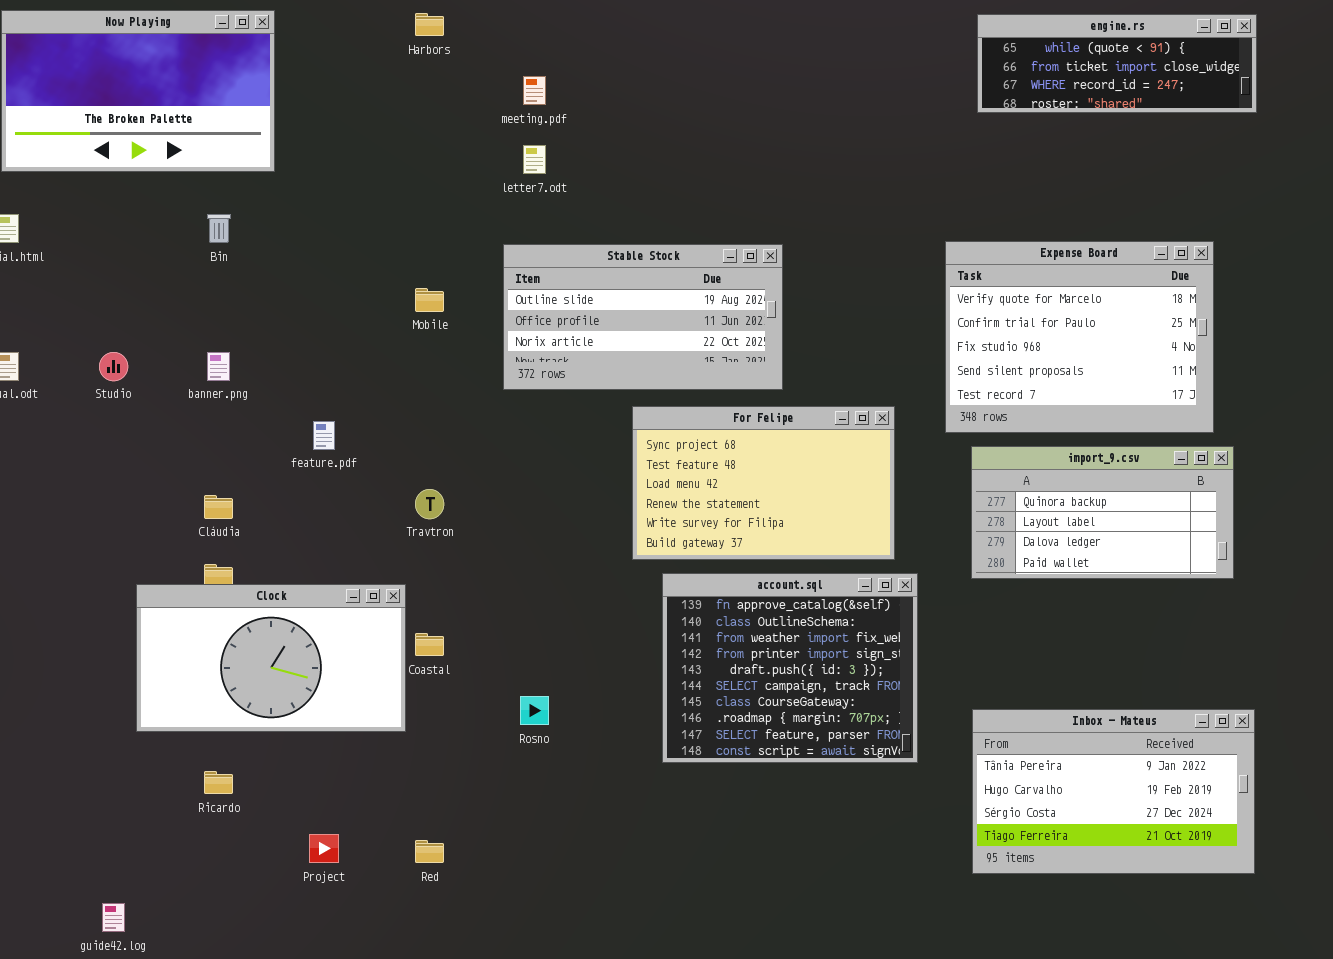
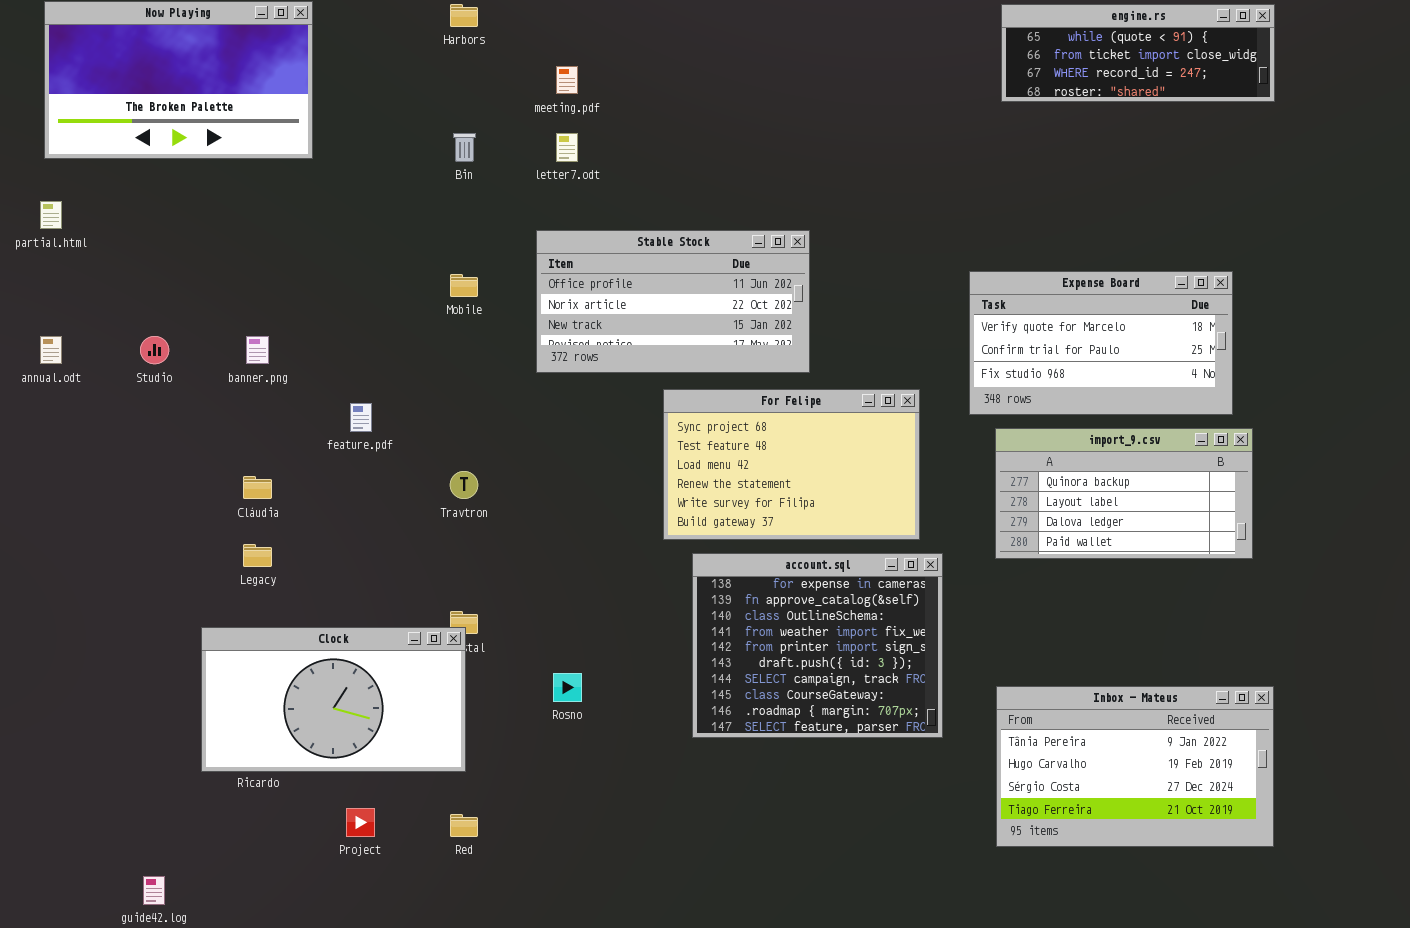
Bin: [207,214,231,243] -> [453,133,476,162], moved
Expense Board: [945,241,1214,433] -> [969,271,1233,415], resized
Stable Stock: [503,244,783,390] -> [536,230,810,373], scrolled down 1 row
account.sql: [662,573,918,763] -> [692,553,943,738], scrolled up 1 row
Clock: [136,584,406,732] -> [201,627,466,772], moved

